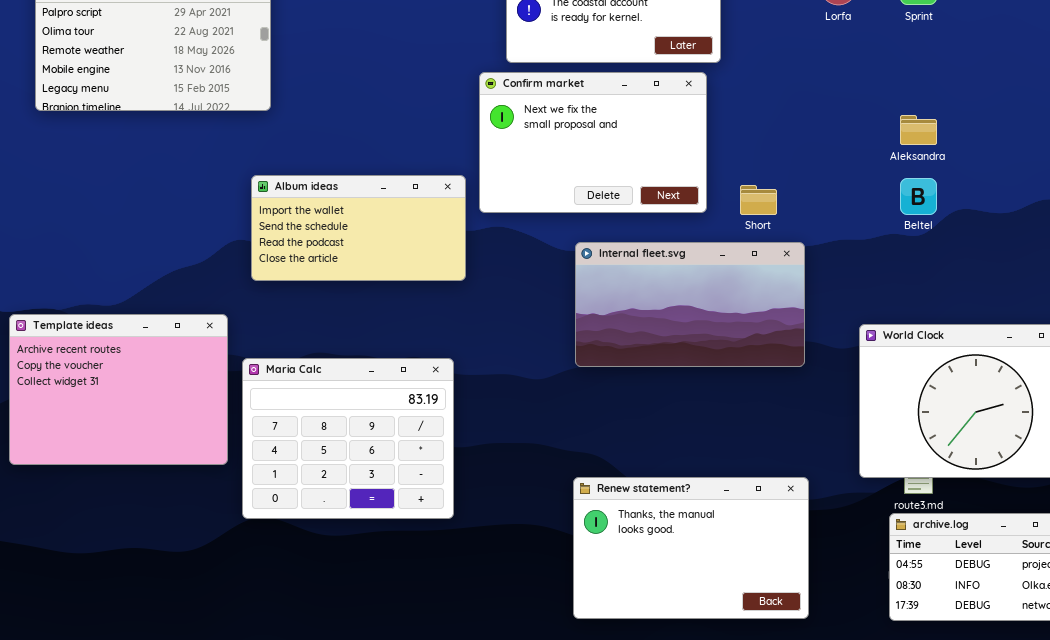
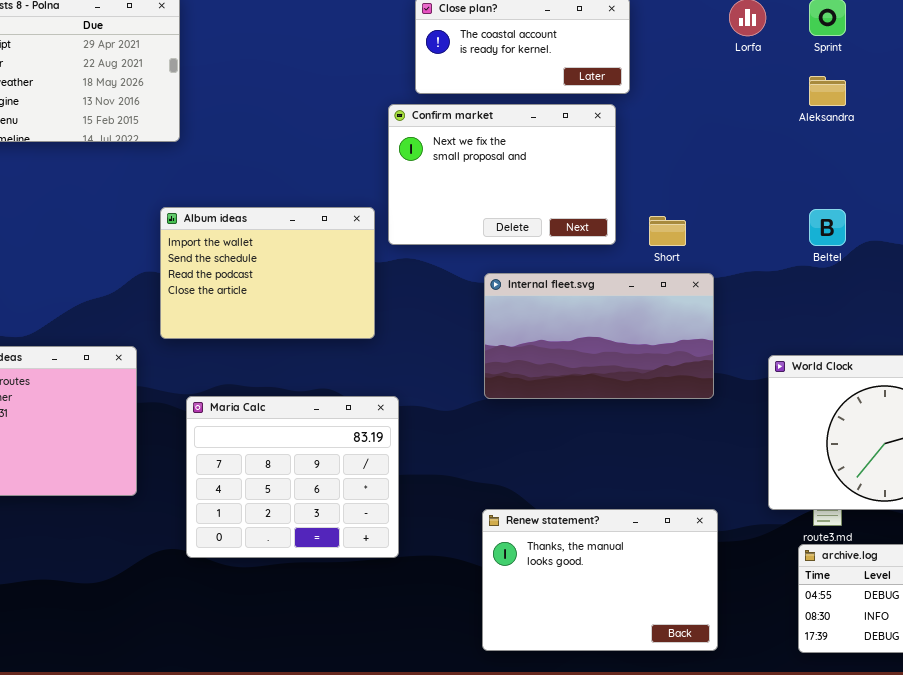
Aleksandra: [900,115,937,145] -> [809,76,846,106], moved
Album ideas: [251,175,466,281] -> [160,207,375,339], resized
Maria Calc: [242,358,454,519] -> [186,396,399,558], moved

